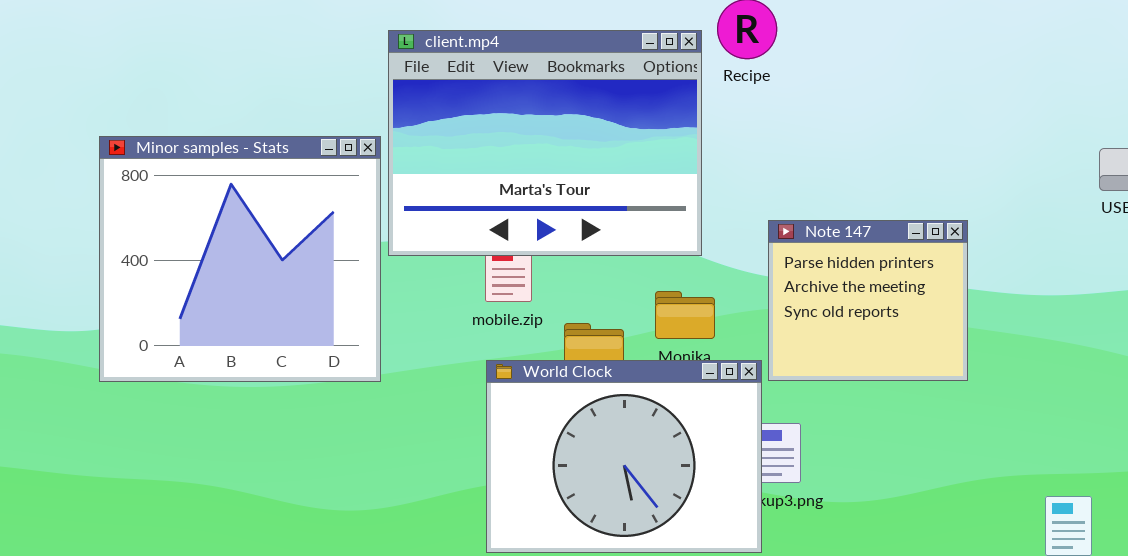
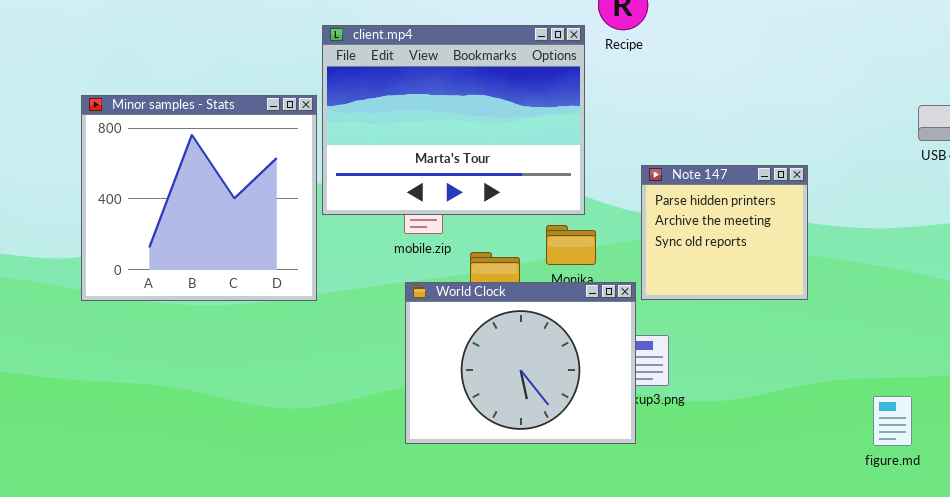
client.mp4: [388,30,702,256] -> [322,25,585,215], moved

